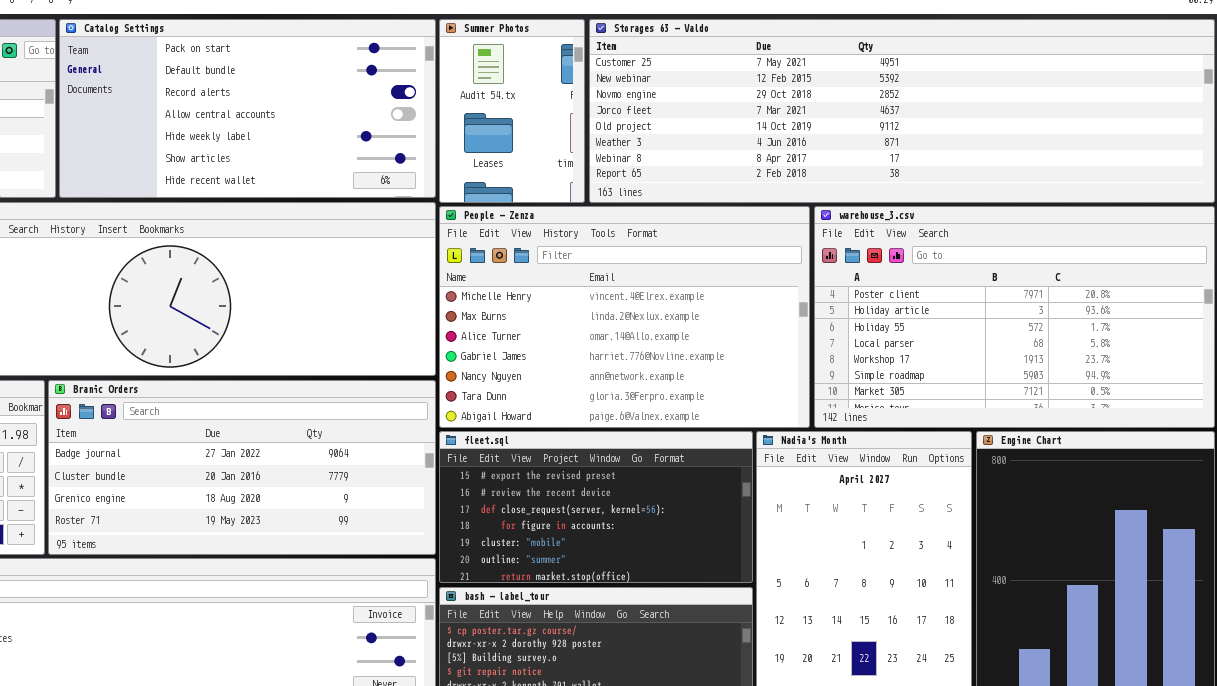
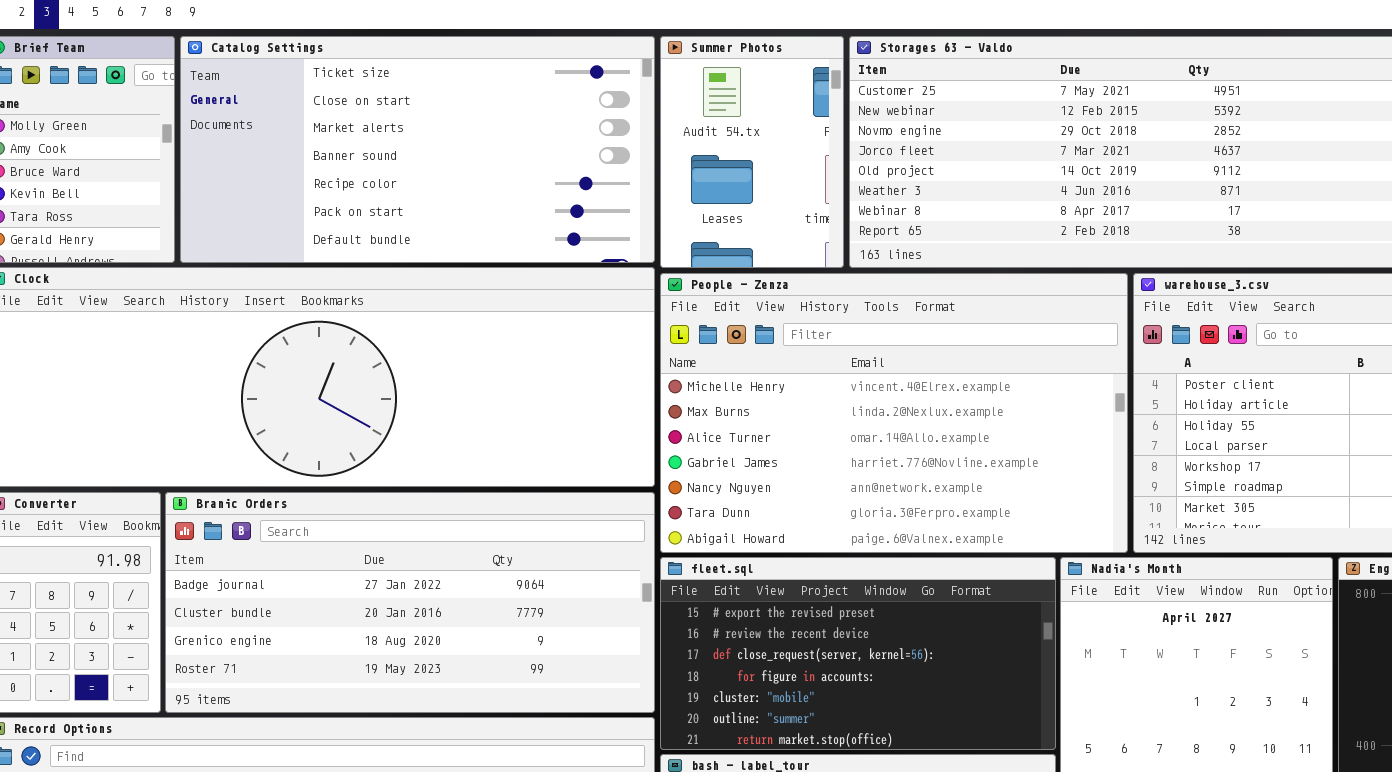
Catalog Settings: [59,19,436,198] -> [180,36,655,263], scrolled up 5 rows

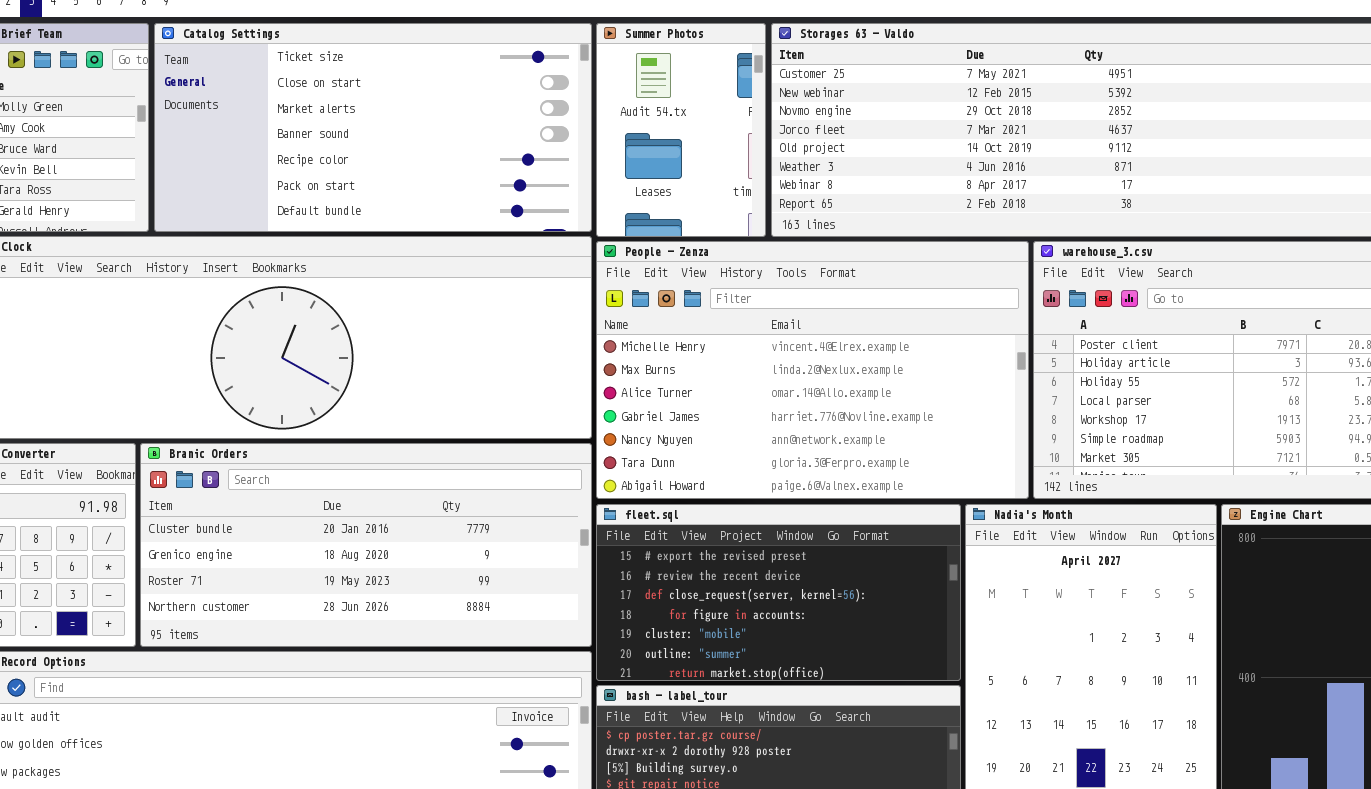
Branic Orders: [165,492,655,713] -> [140,443,592,647], scrolled down 1 row

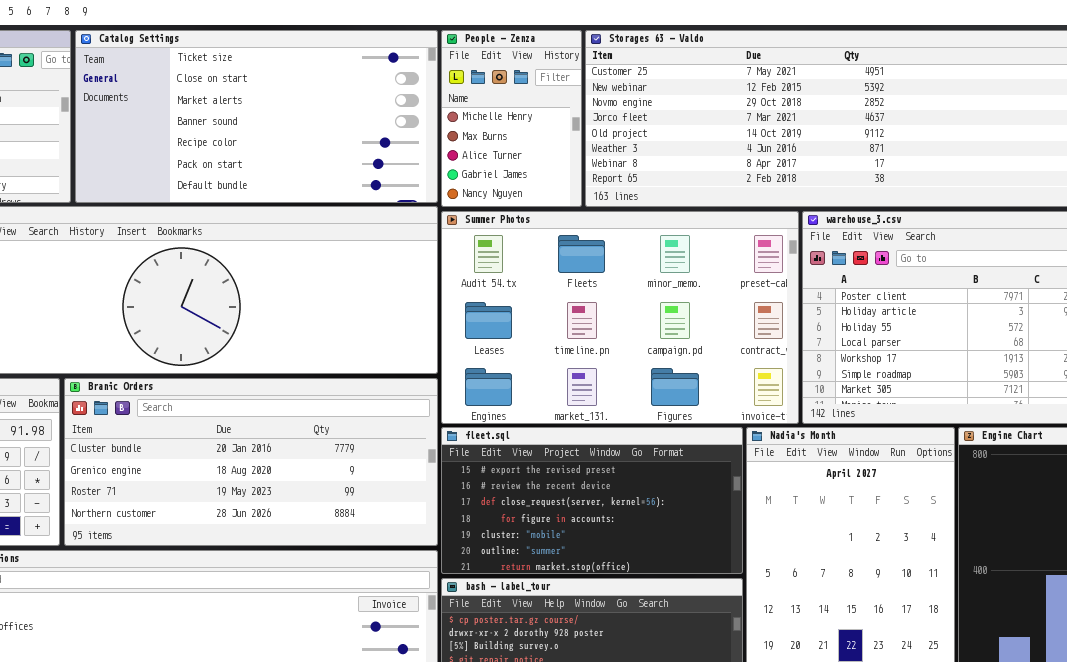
Summer Photos: [596,23,766,237] -> [441,211,799,424], moved, resized
People - Zenza: [596,241,1029,499] -> [441,30,582,207], moved, resized

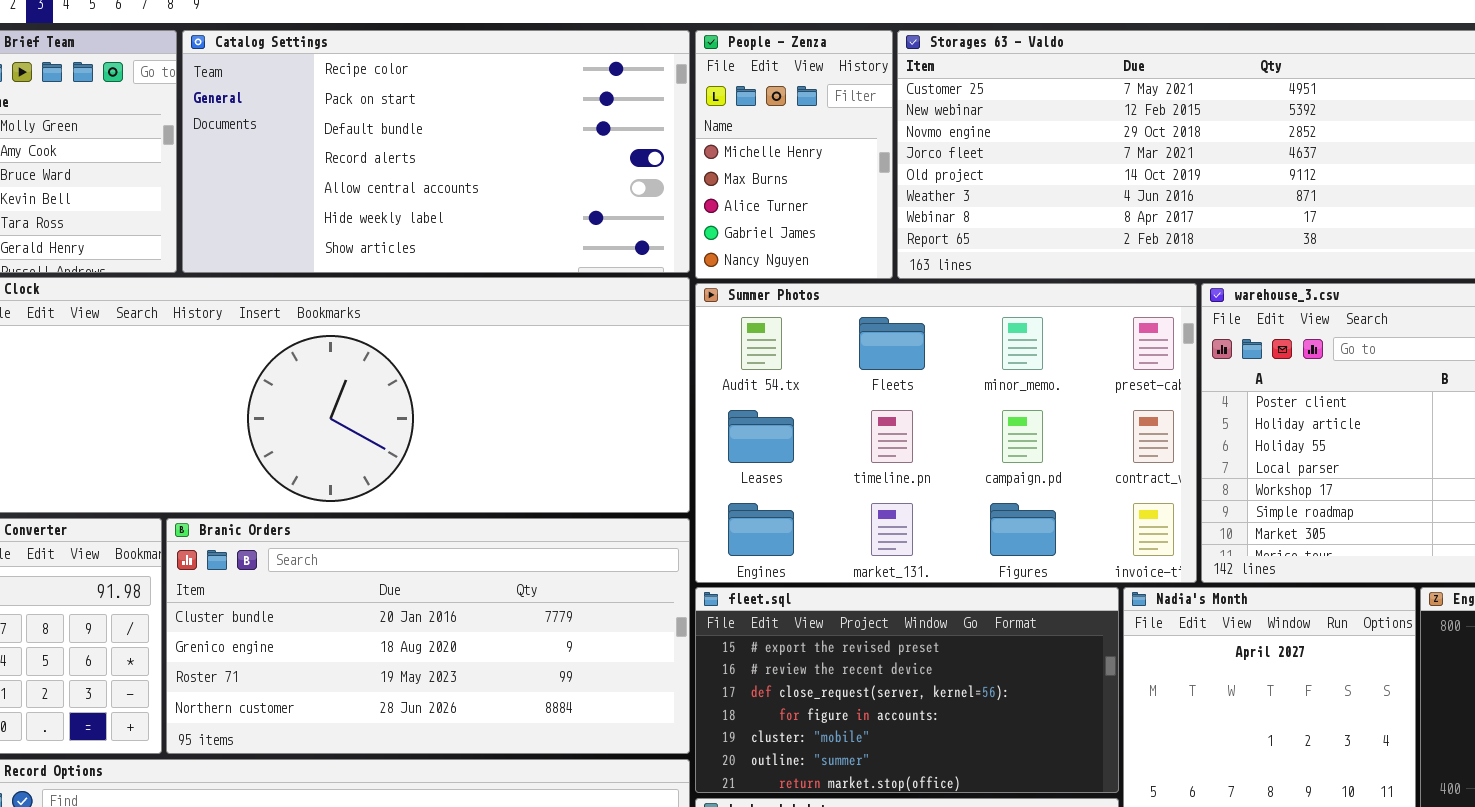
Catalog Settings: [75,30,438,203] -> [182,30,690,273], scrolled down 4 rows

